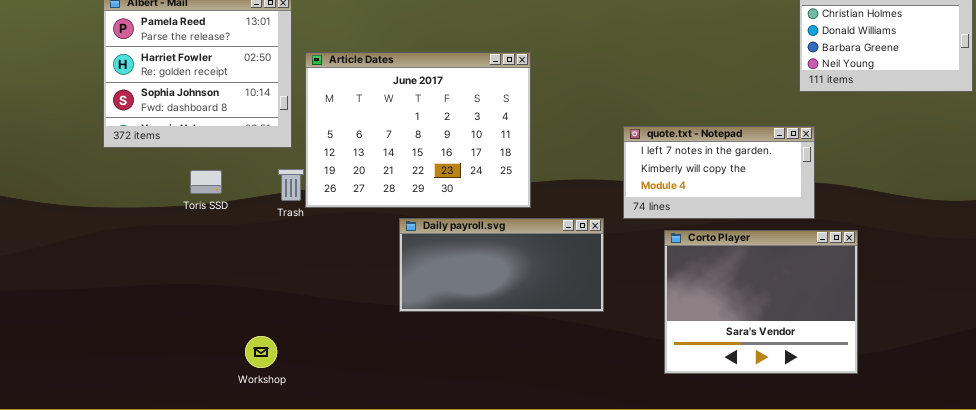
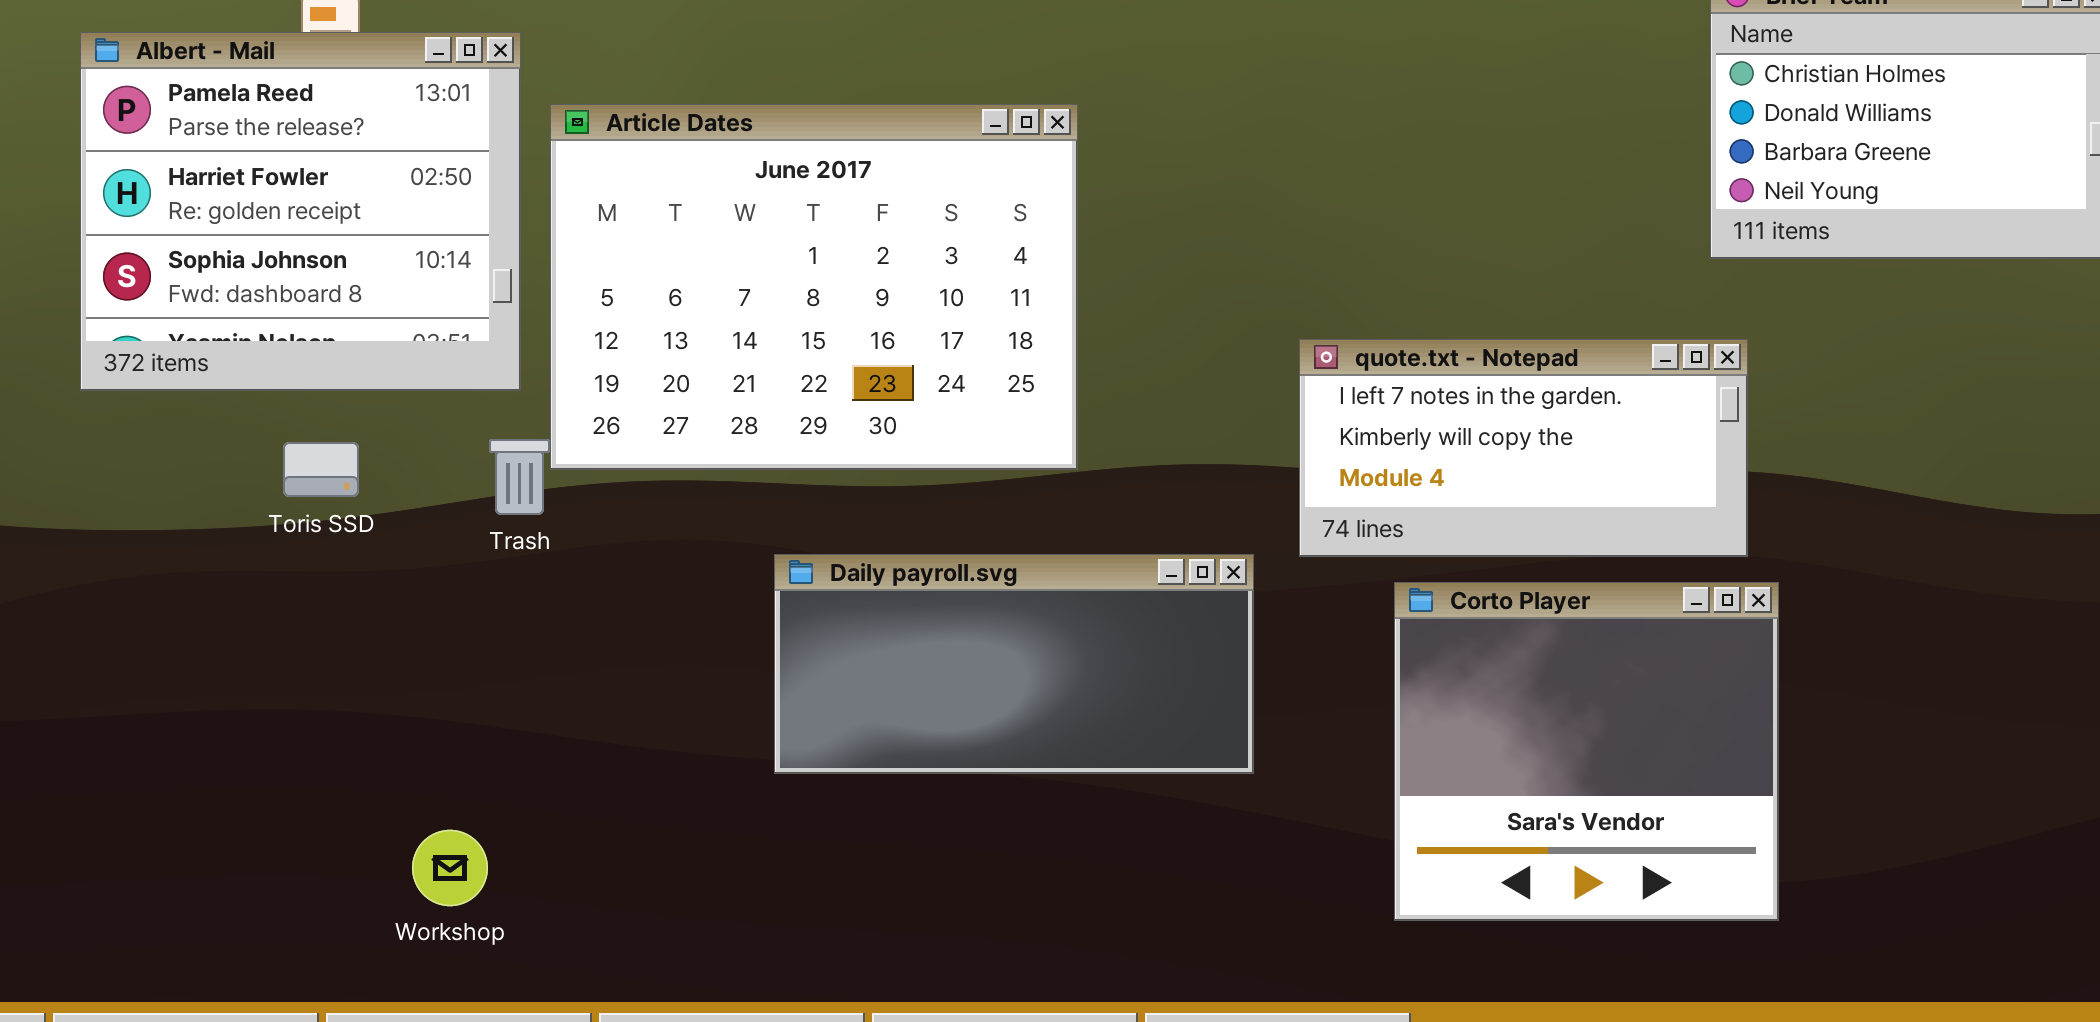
Article Dates: [305,52,531,208] -> [550,104,1078,470], moved
Corto Player: [664,230,858,374] -> [1394,582,1779,921], resized

